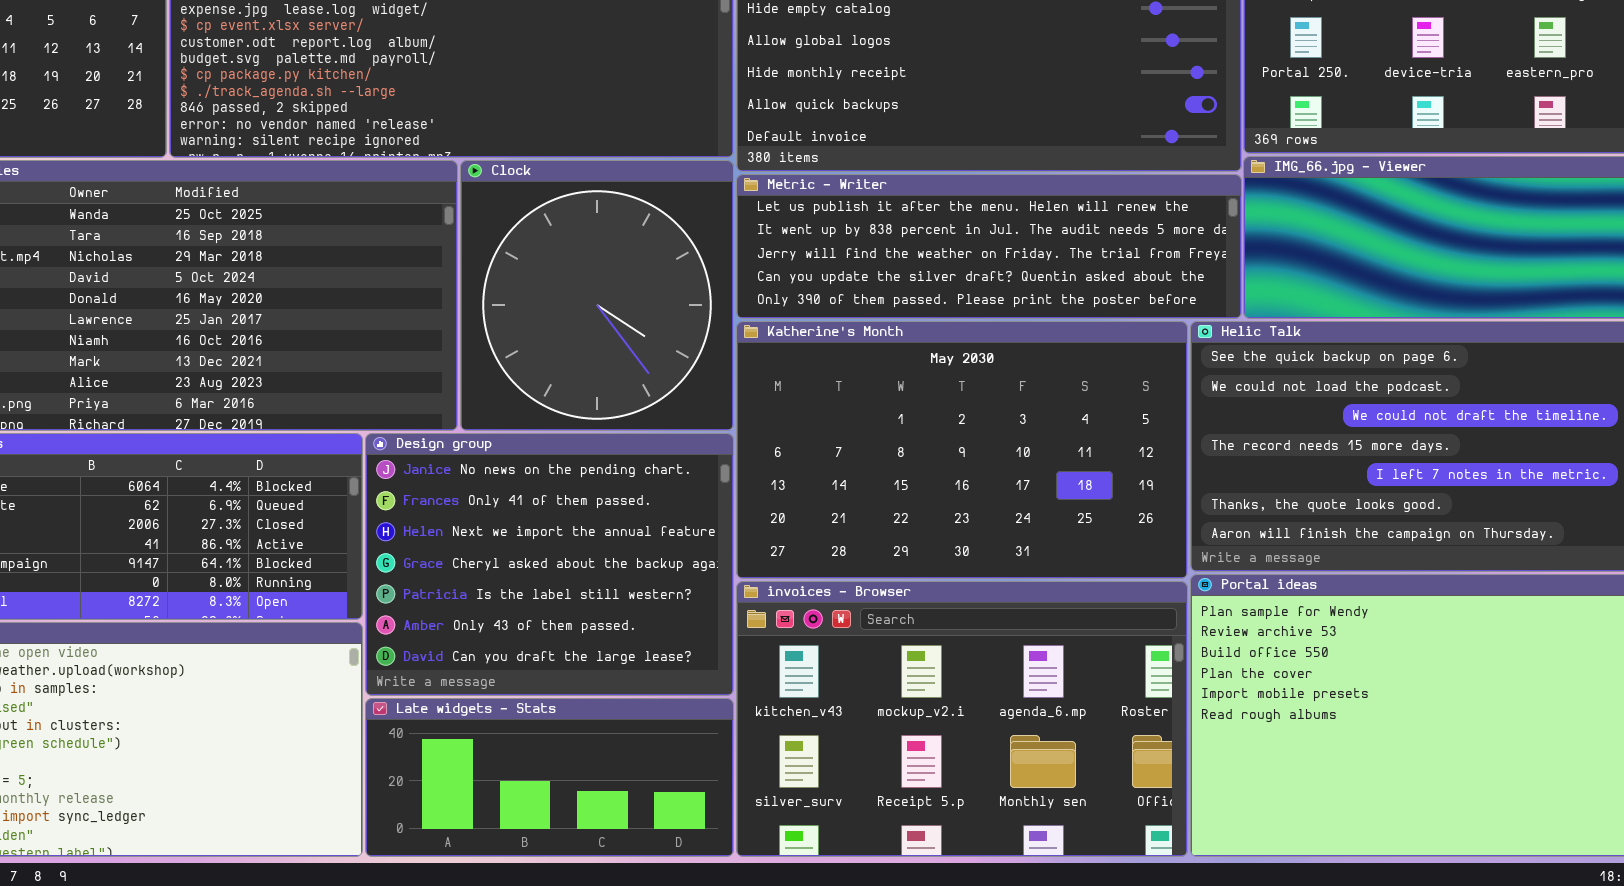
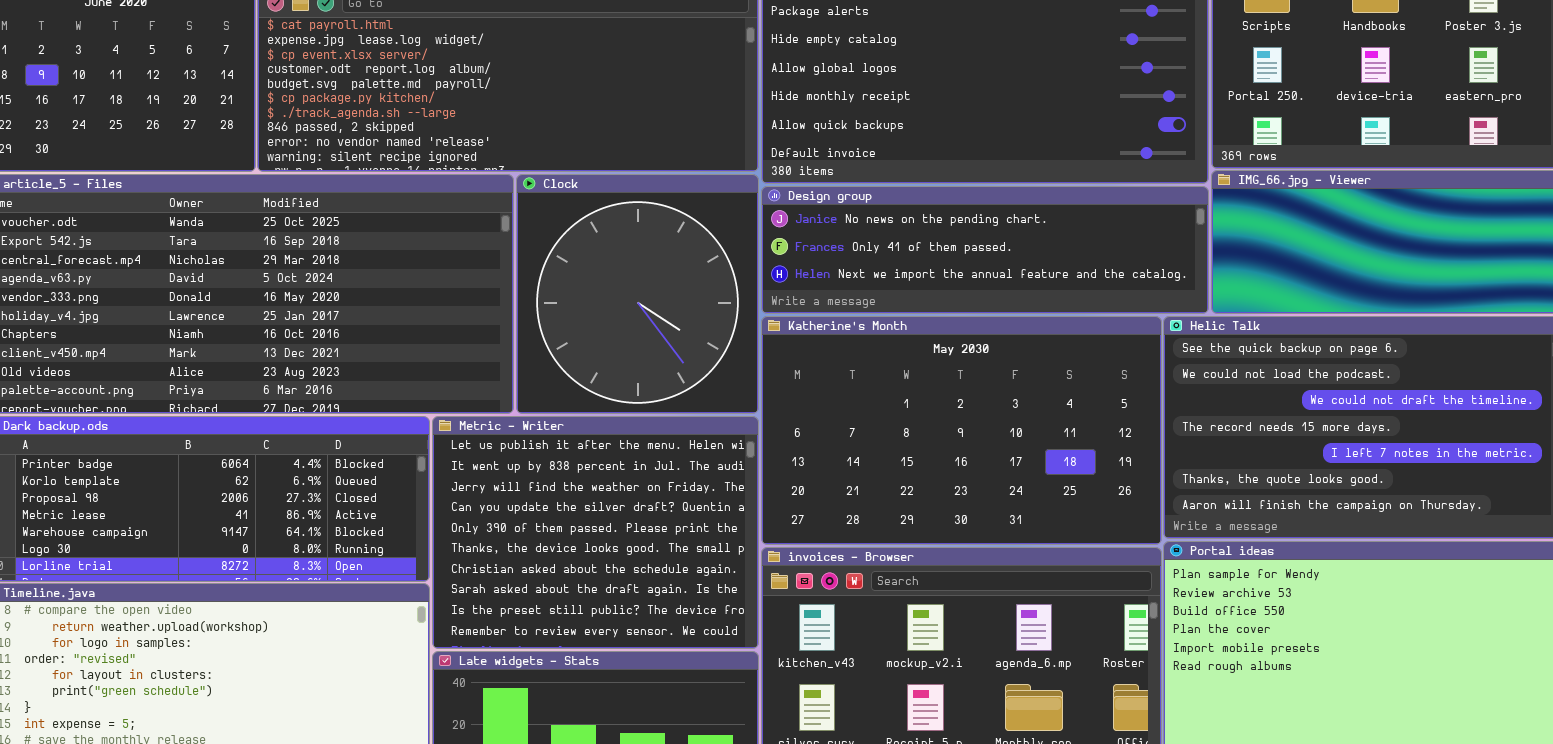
Metric - Writer: [736,174,1242,319] -> [432,416,759,649], moved, resized
Design group: [365,433,734,696] -> [761,186,1209,314], moved, resized

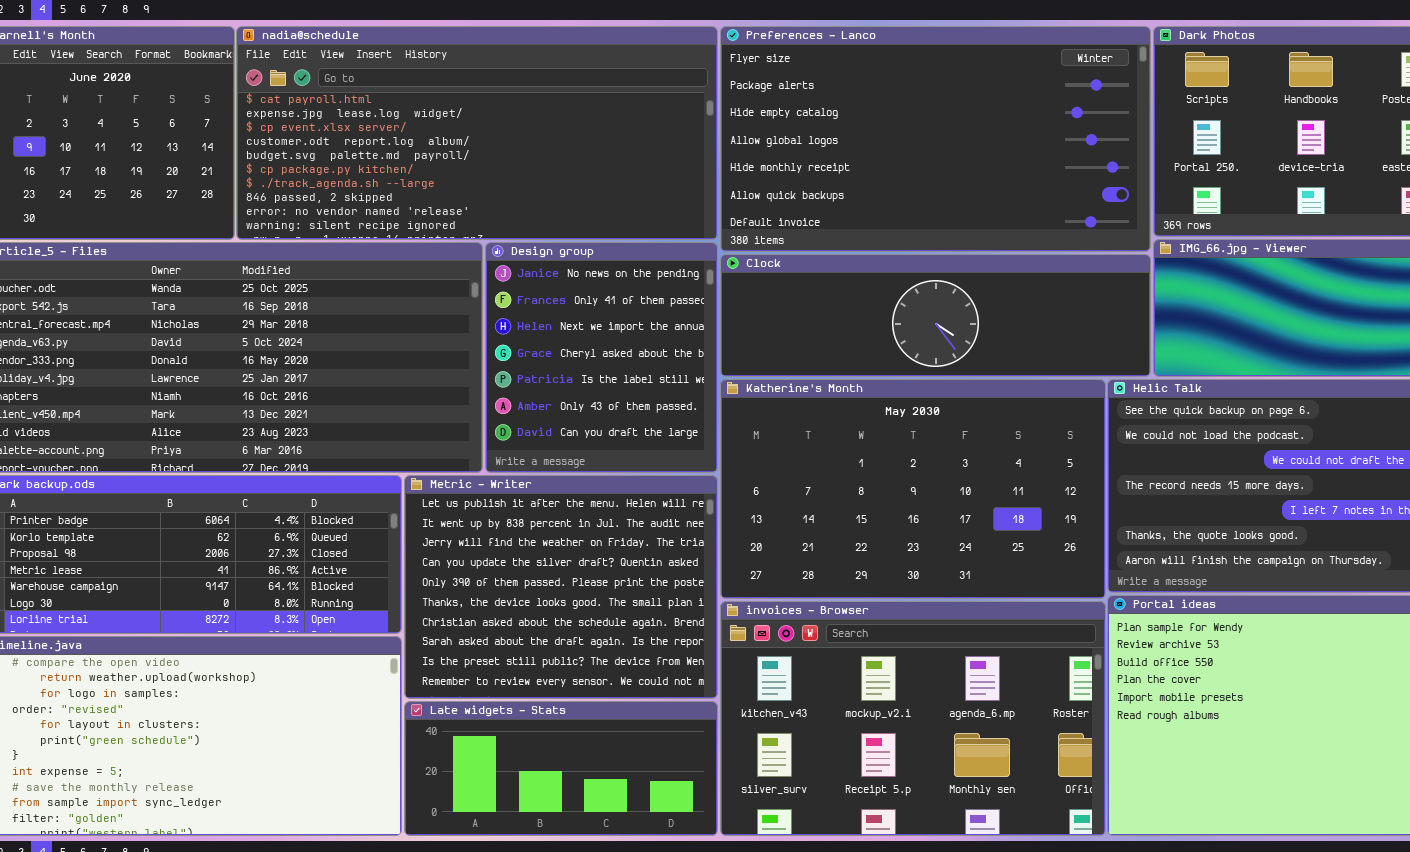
Clock: [516,174,759,414] -> [720,254,1151,377], moved, resized
Design group: [761,186,1209,314] -> [485,242,718,473], moved, resized

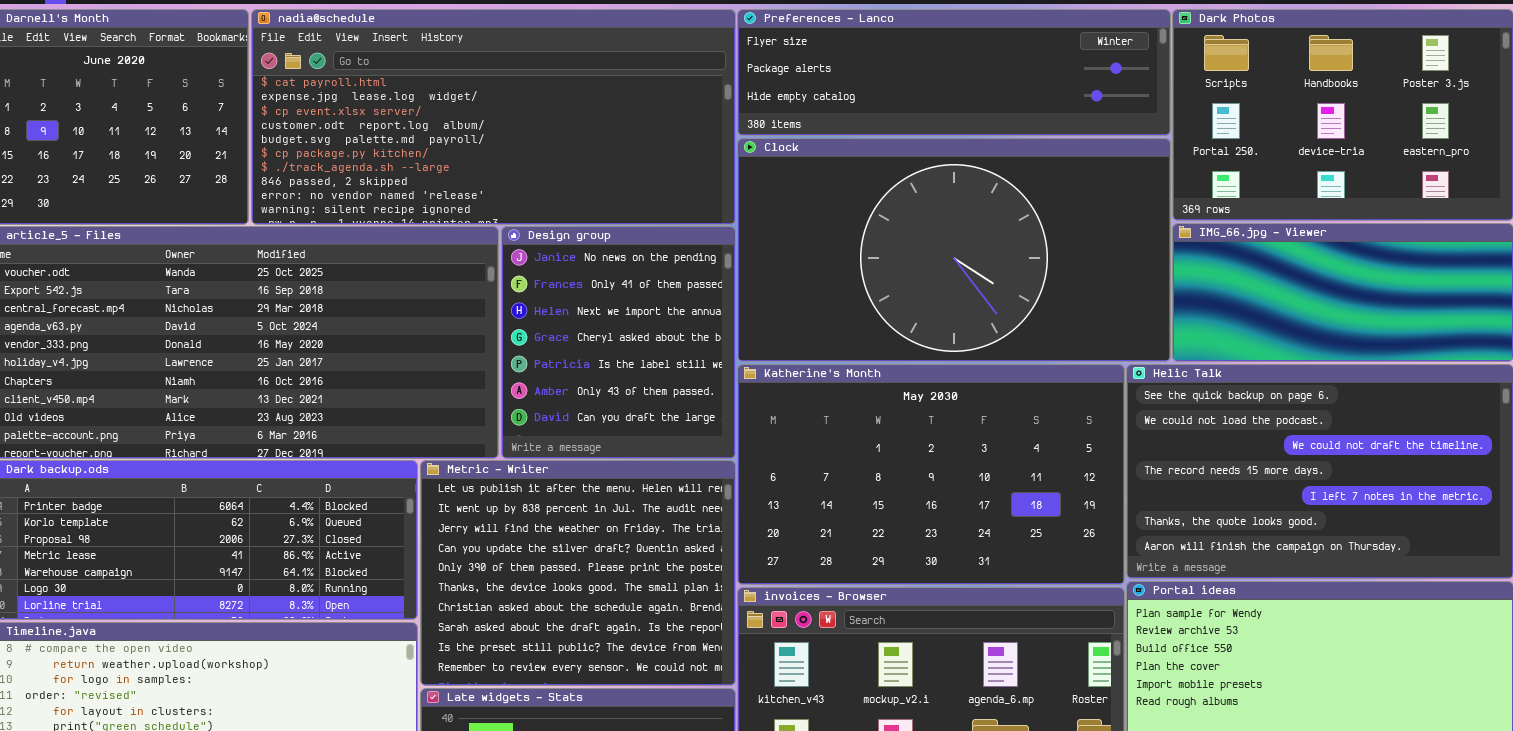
Preferences - Lanco: [720,26,1151,252] -> [737,9,1171,136], resized
Clock: [720,254,1151,377] -> [737,138,1171,362], resized

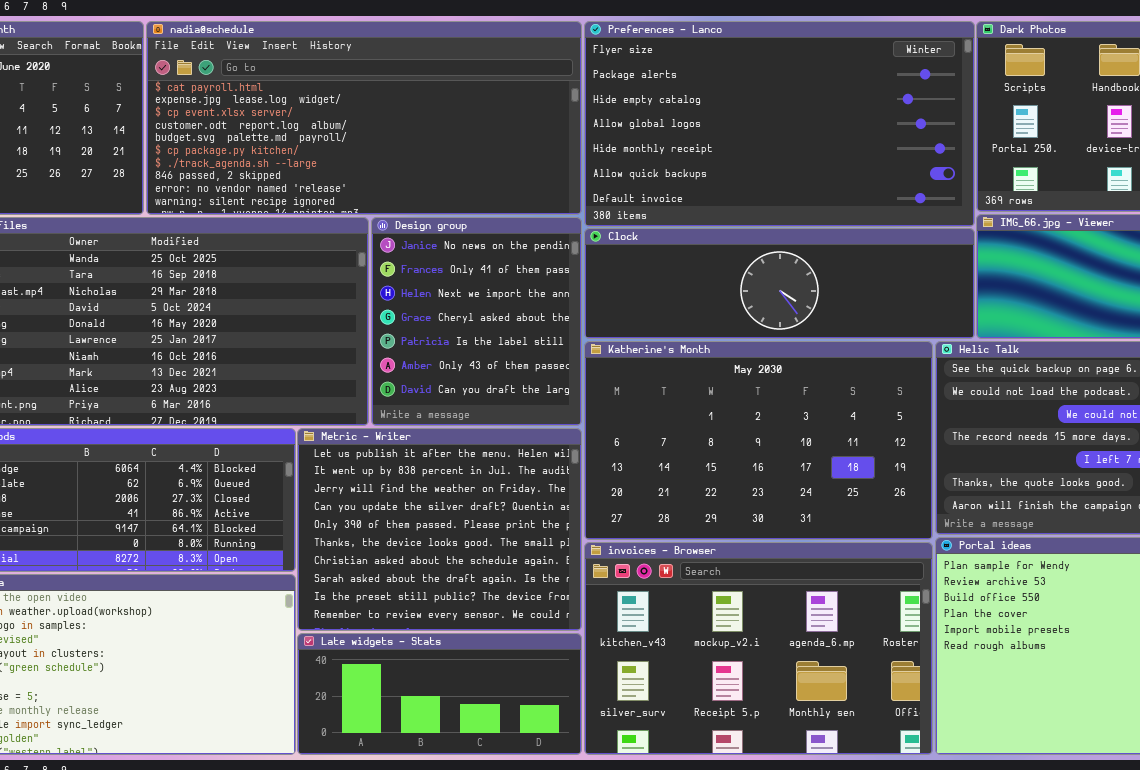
Preferences - Lanco: [737,9,1171,136] -> [584,21,975,227], resized
Clock: [737,138,1171,362] -> [584,228,975,339], resized

